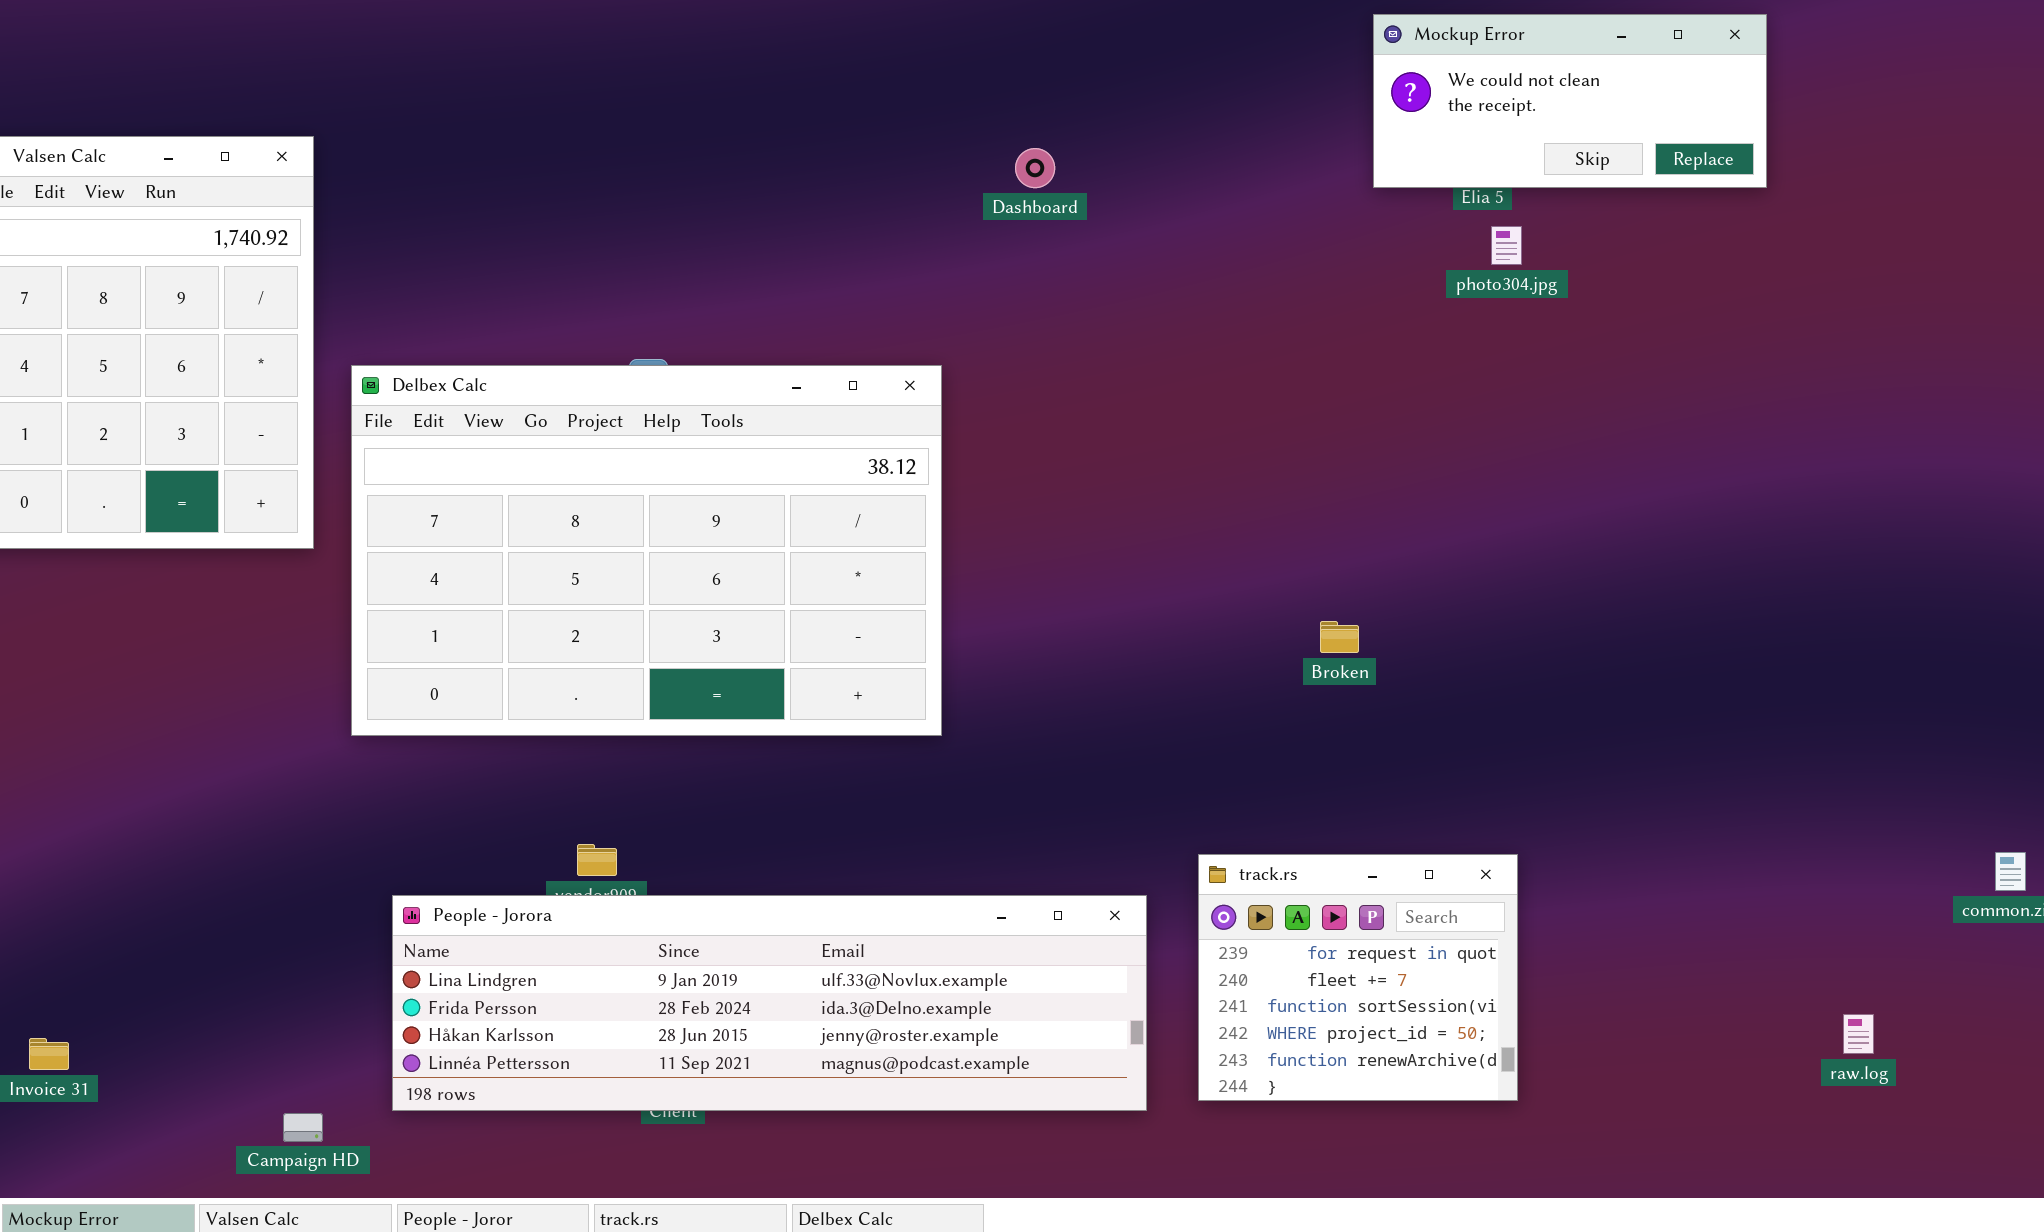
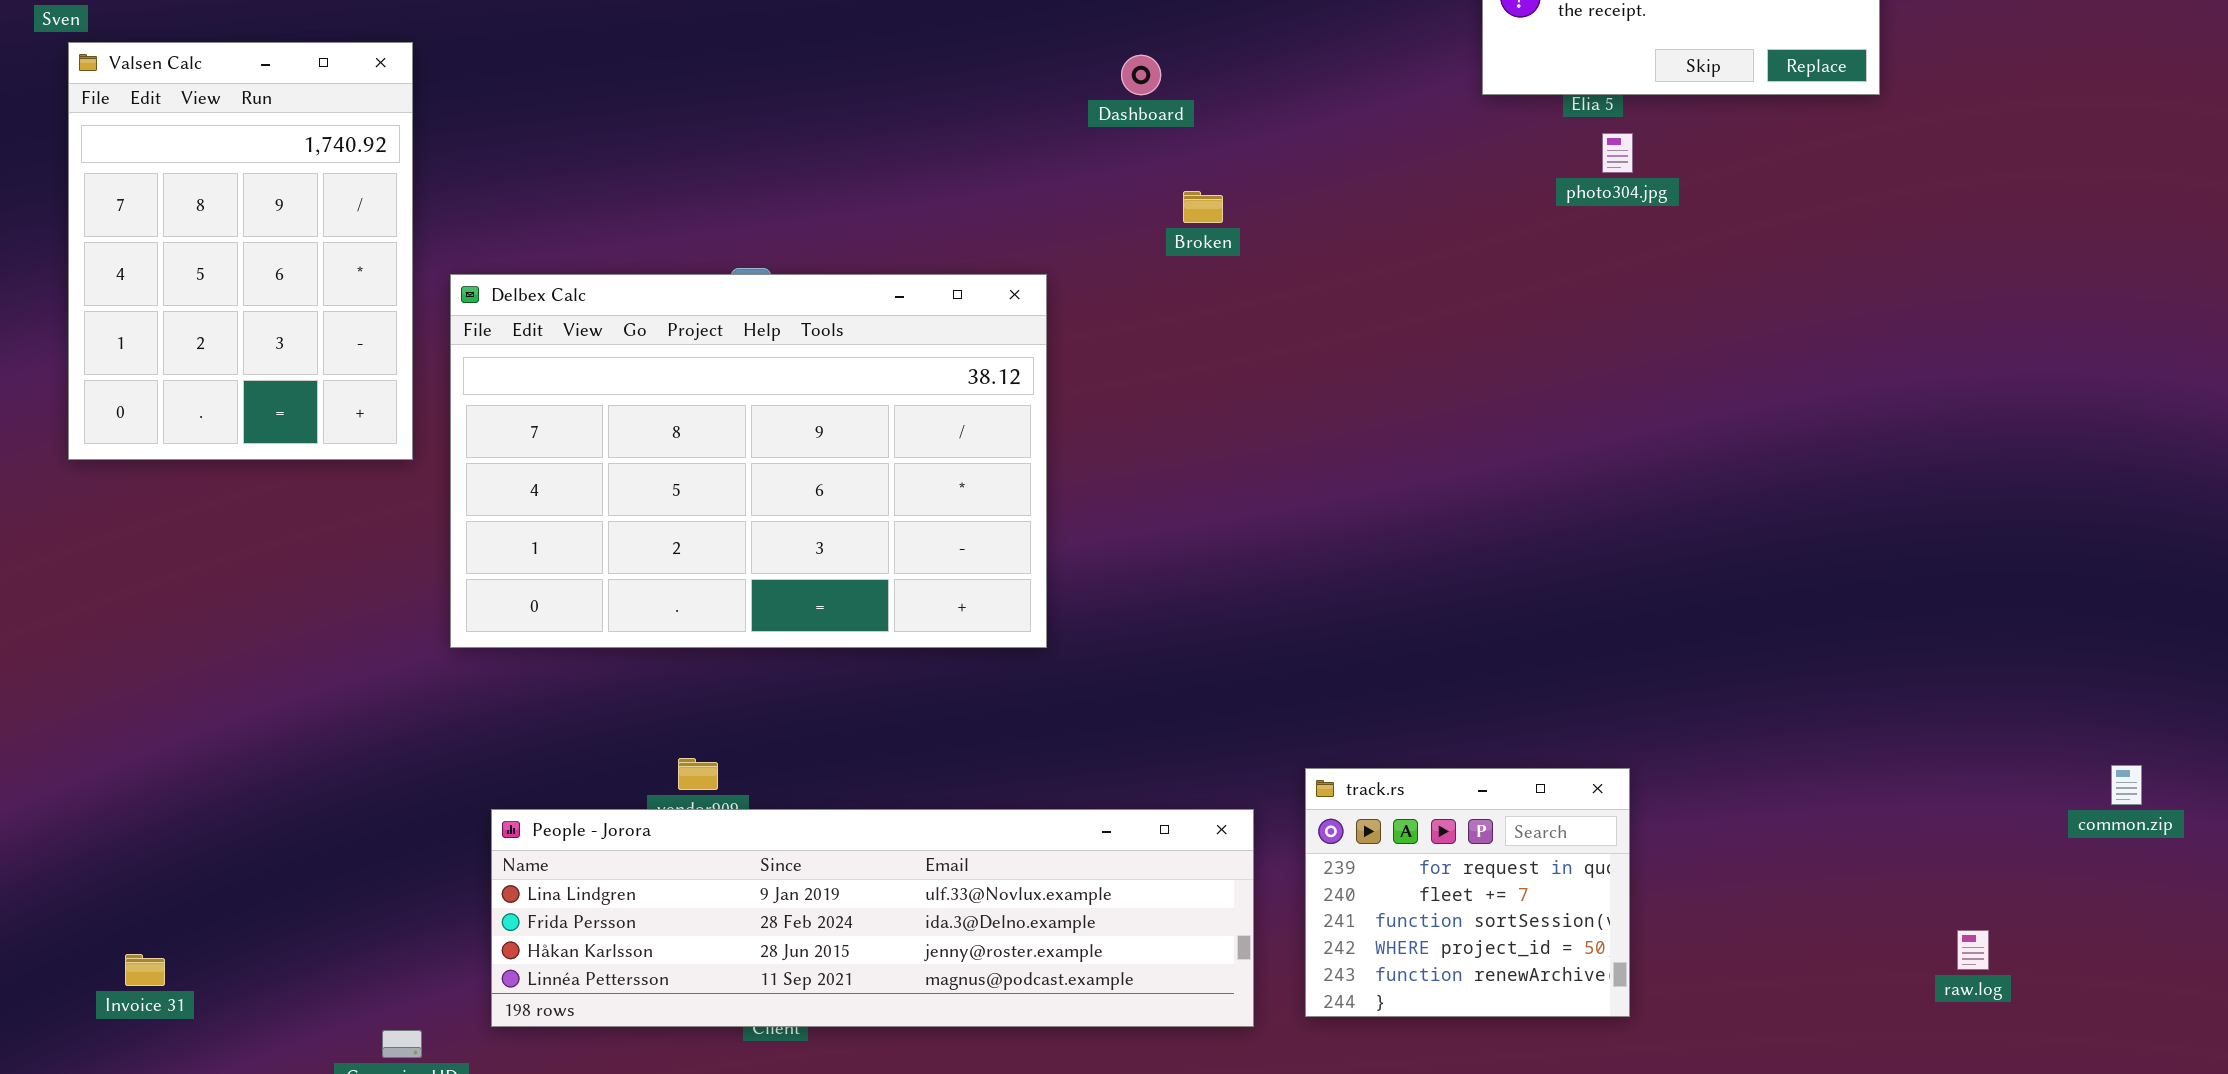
Broken: [1320,621,1359,653] -> [1183,191,1223,223], moved

